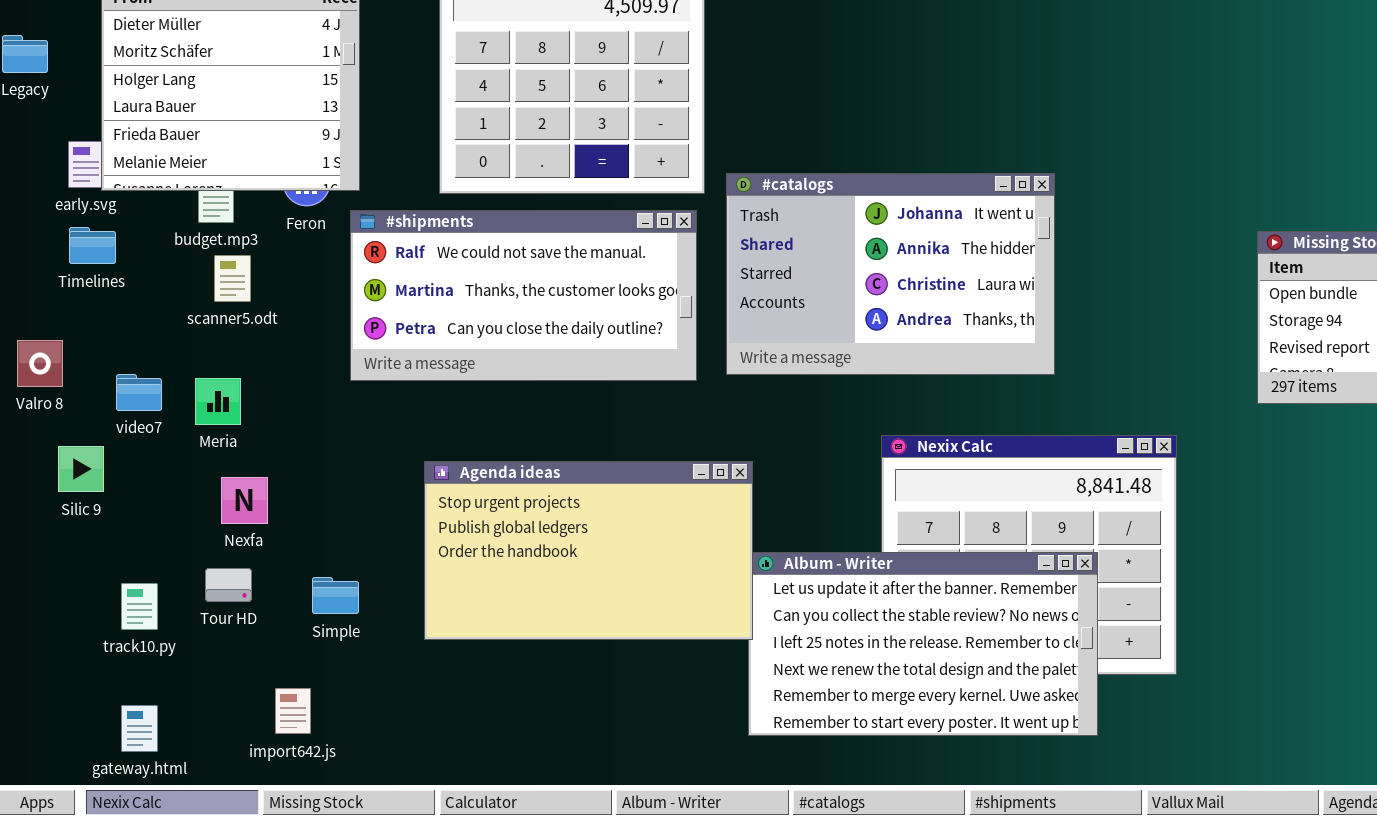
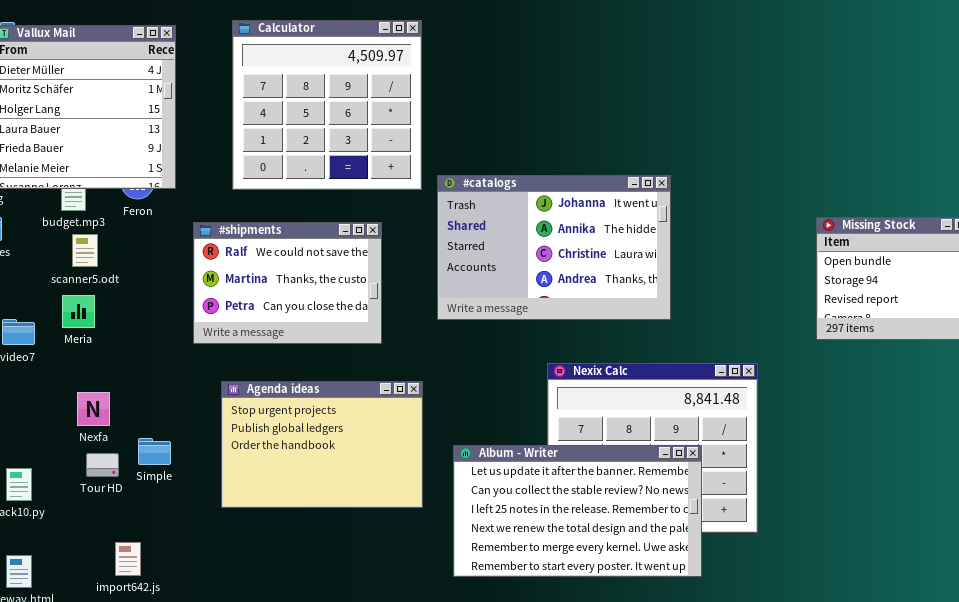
#shipments: [350,210,697,381] -> [193,222,382,344], moved, resized
Meria: [195,378,241,425] -> [62,295,95,328], moved
Agenda ideas: [424,461,753,640] -> [221,381,423,508], resized
Tour HD: [205,568,252,602] -> [86,453,119,477], moved
Simple: [312,577,359,614] -> [138,438,171,465], moved

